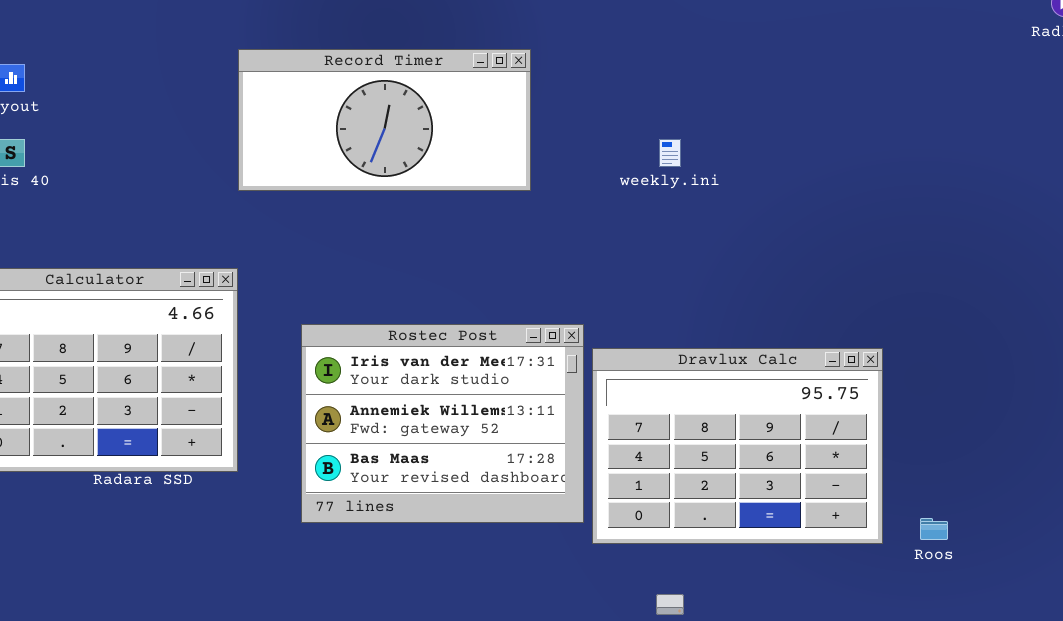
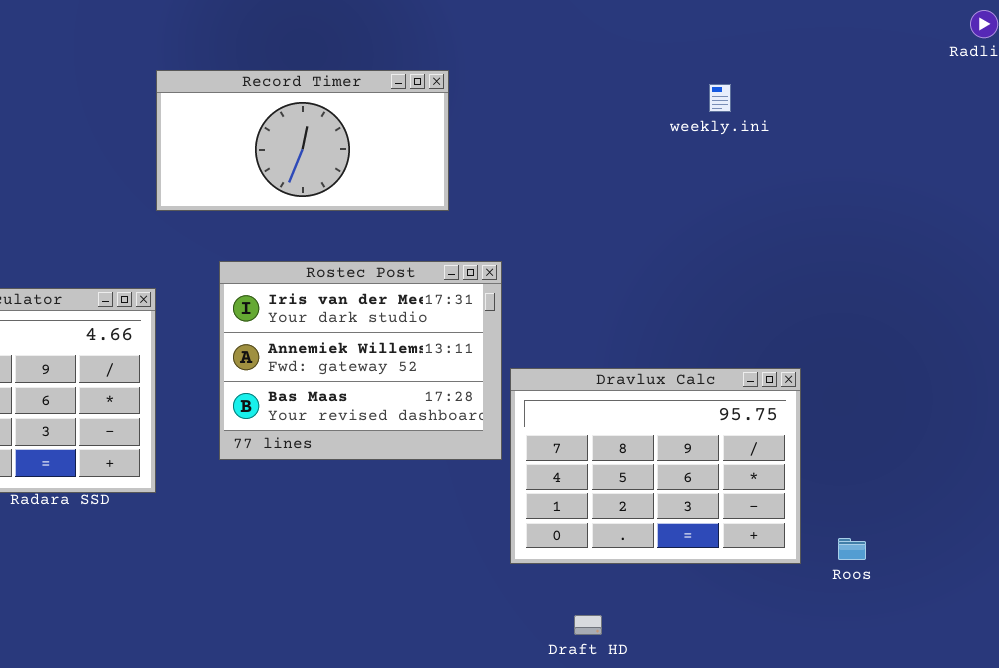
weekly.ini: [659,139,681,167] -> [709,84,731,112], moved
Rostec Post: [301,324,584,523] -> [219,261,502,460], moved

